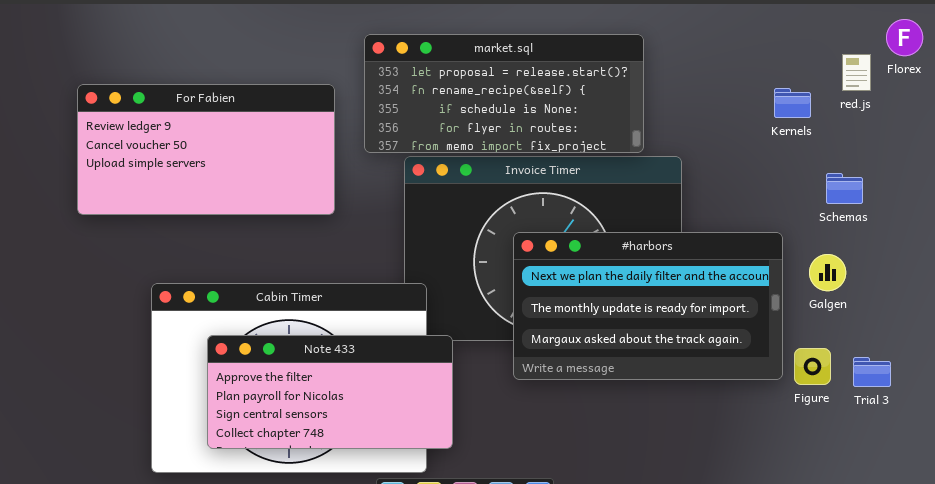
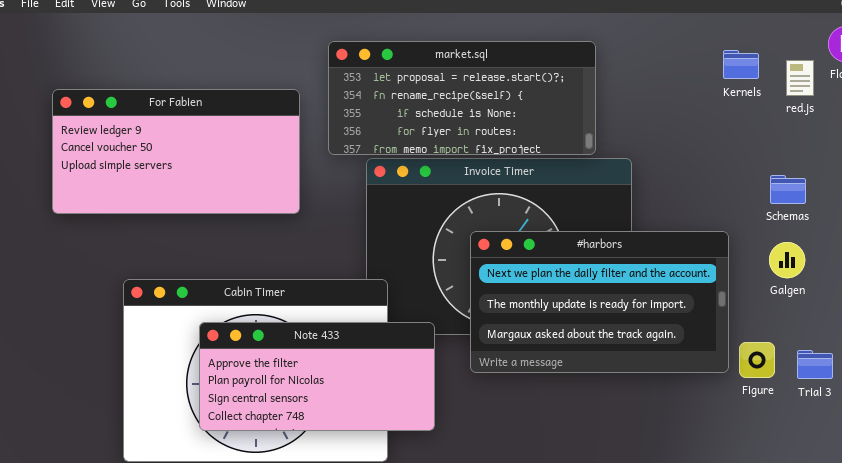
Kernels: [774,88,811,118] -> [723,50,759,79], moved
Galgen: [809,254,846,291] -> [769,242,805,278], moved
Note 433: [207,335,453,449] -> [199,322,435,431], moved

